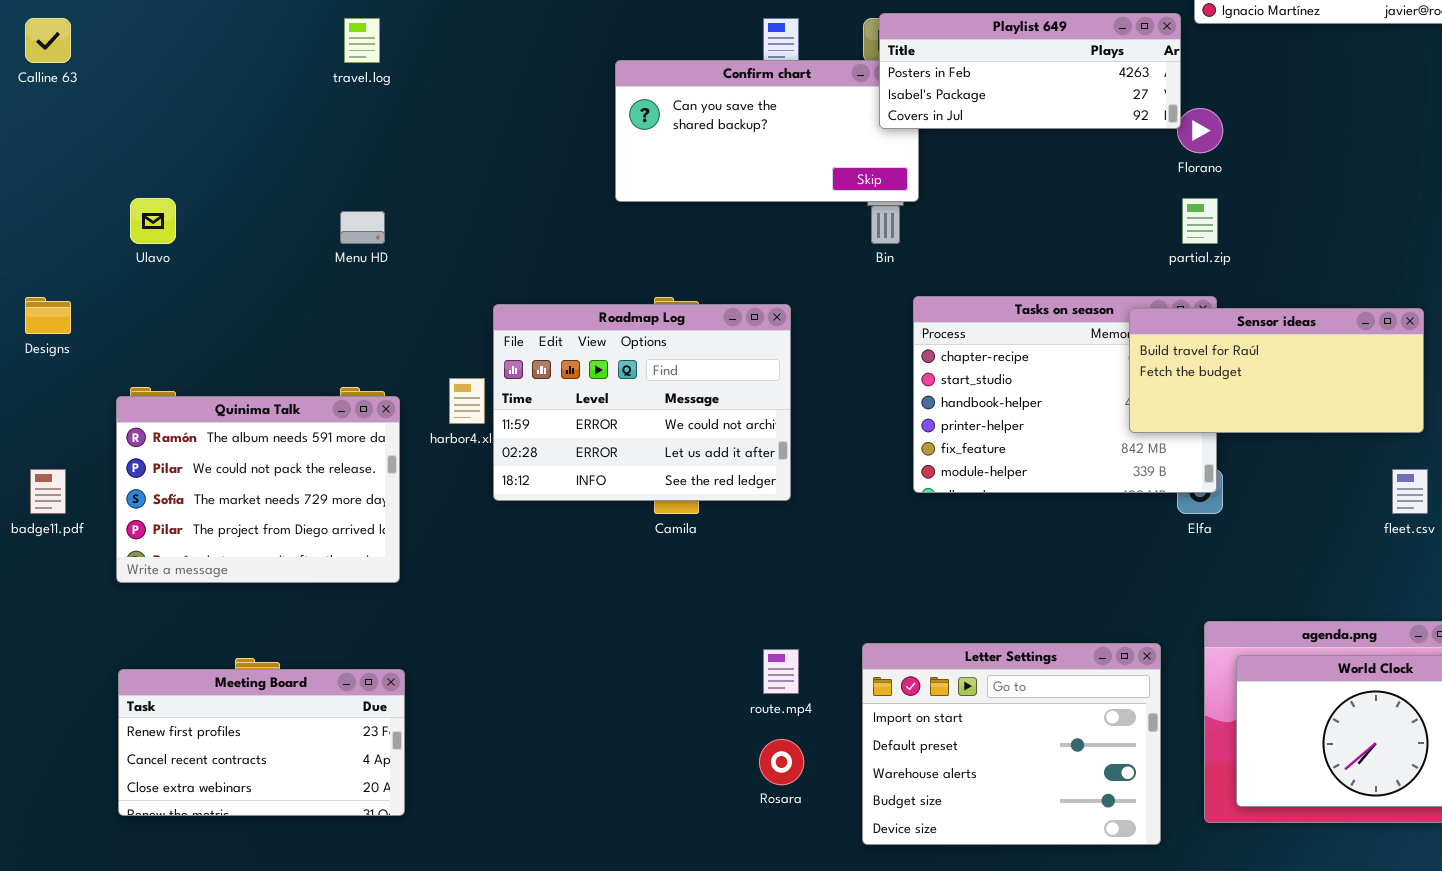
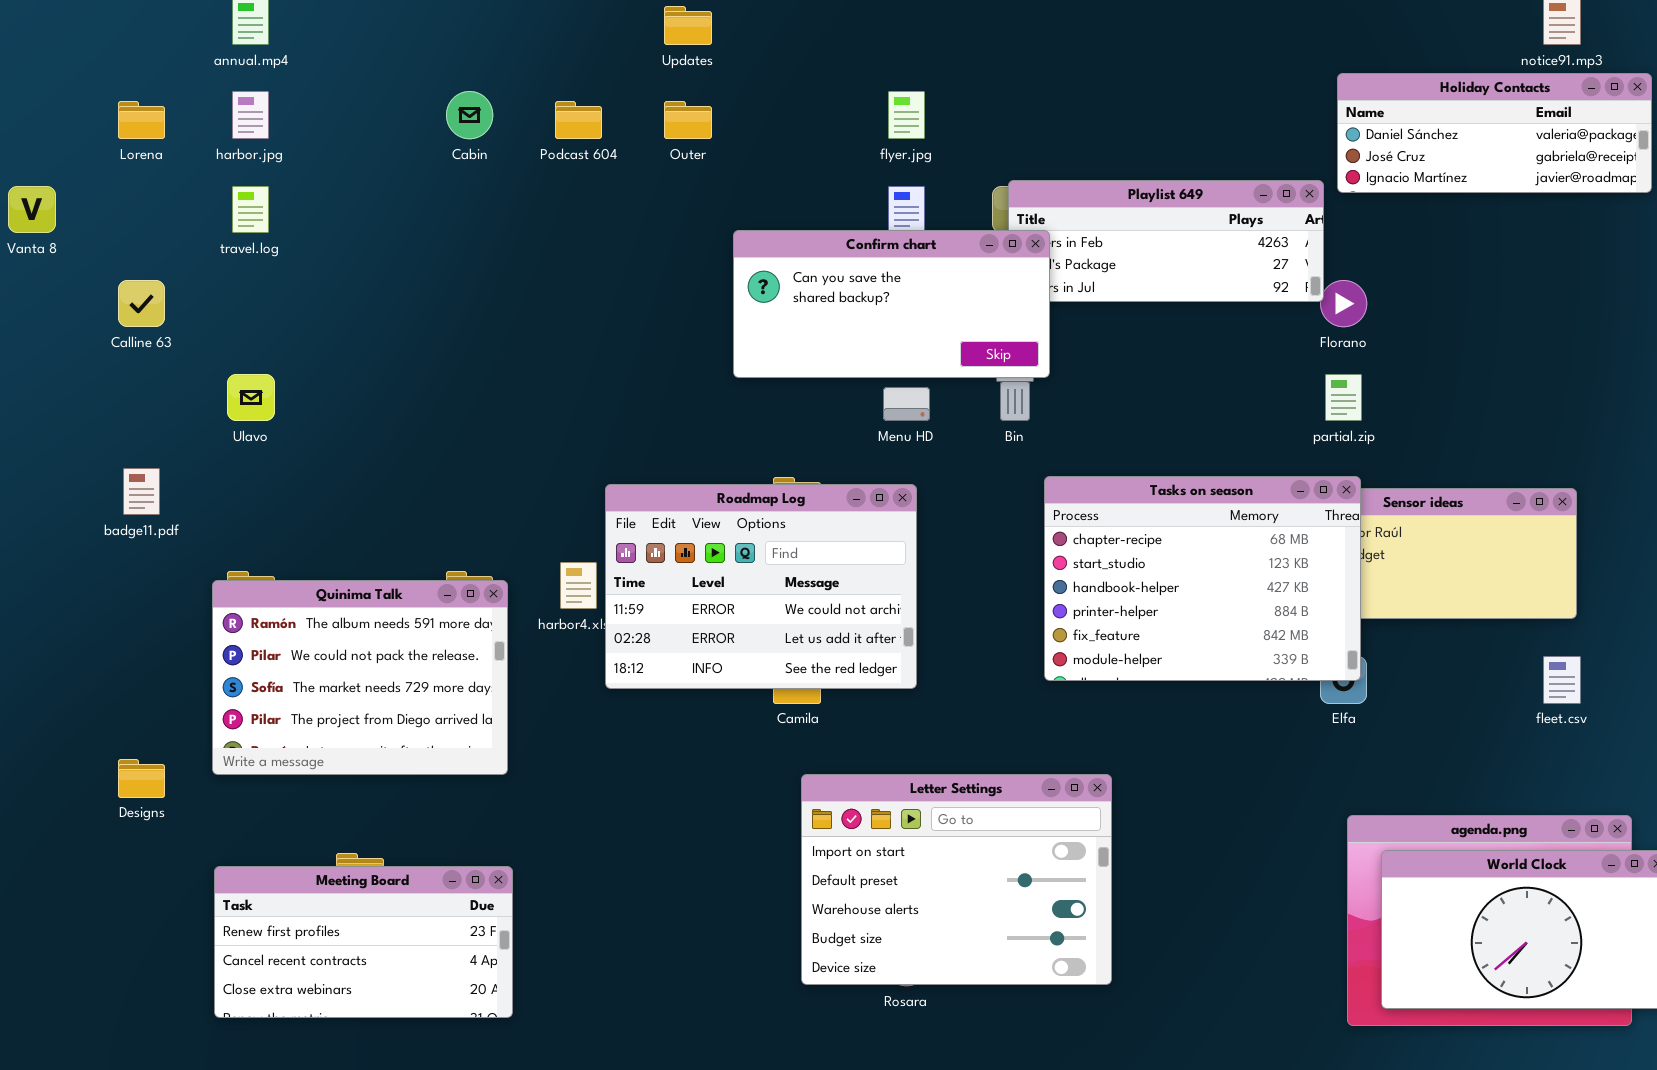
Calline 63: [25,18,71,63] -> [118,280,165,327], moved
travel.log: [344,18,380,63] -> [232,186,269,233], moved
Confirm chart: [615,60,919,202] -> [733,230,1050,378], raised
Menu HD: [340,211,385,244] -> [883,387,930,421], moved
Tasks on season: [913,296,1217,493] -> [1044,476,1361,681], raised
Designs: [25,297,71,334] -> [118,759,165,798], moved
badge11.pdf: [30,469,66,514] -> [123,468,160,515], moved
Letter Settings: [862,643,1161,845] -> [801,774,1112,985], moved

